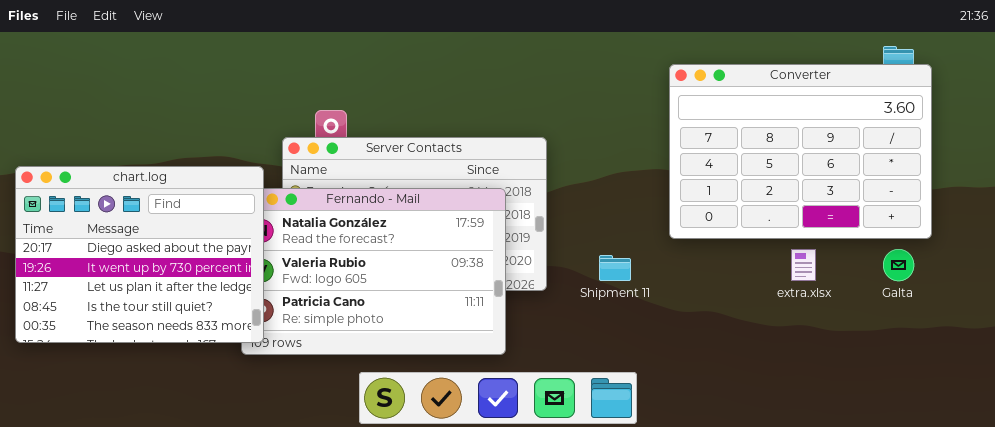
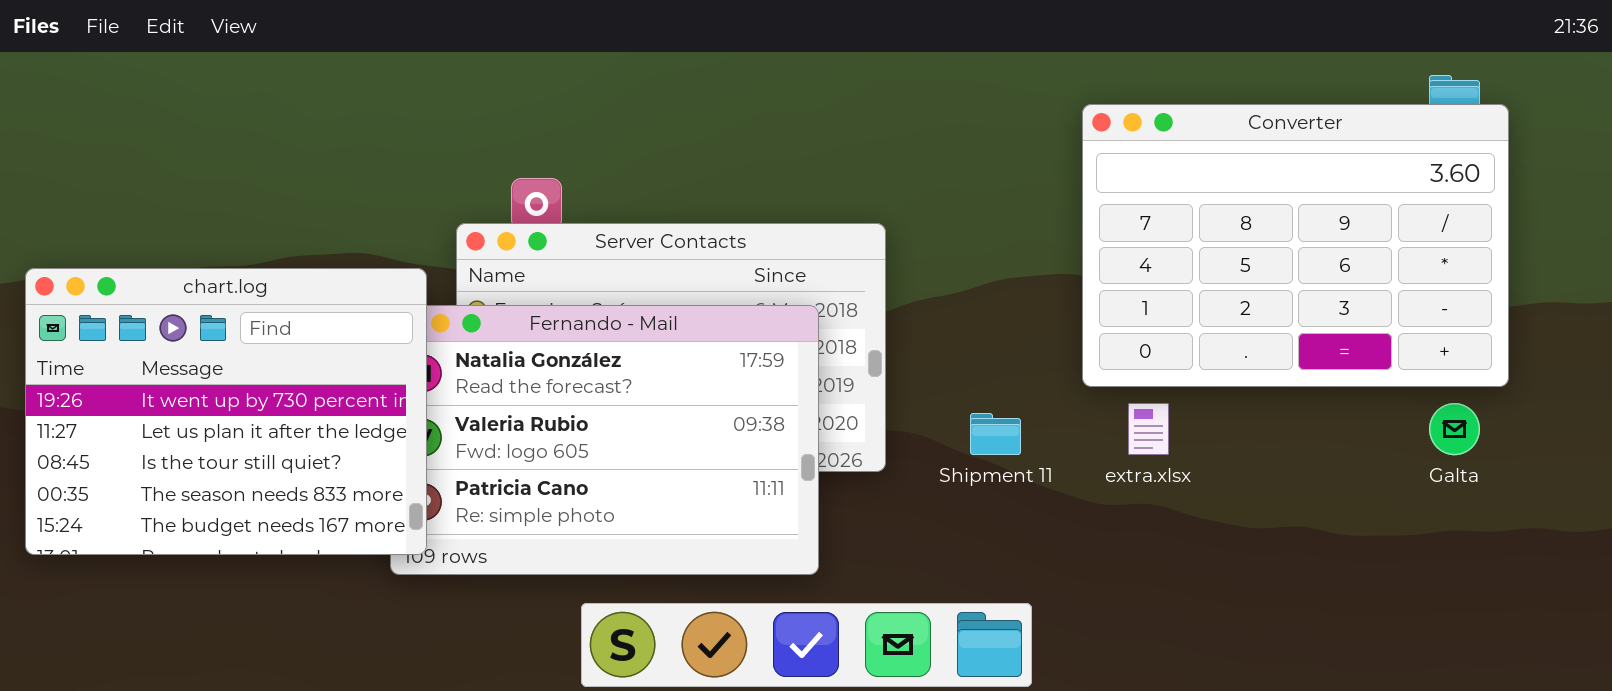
chart.log: [15,166,264,343] -> [25,268,427,555], scrolled down 1 row
extra.xlsx: [791,249,816,281] -> [1128,403,1169,455], moved

